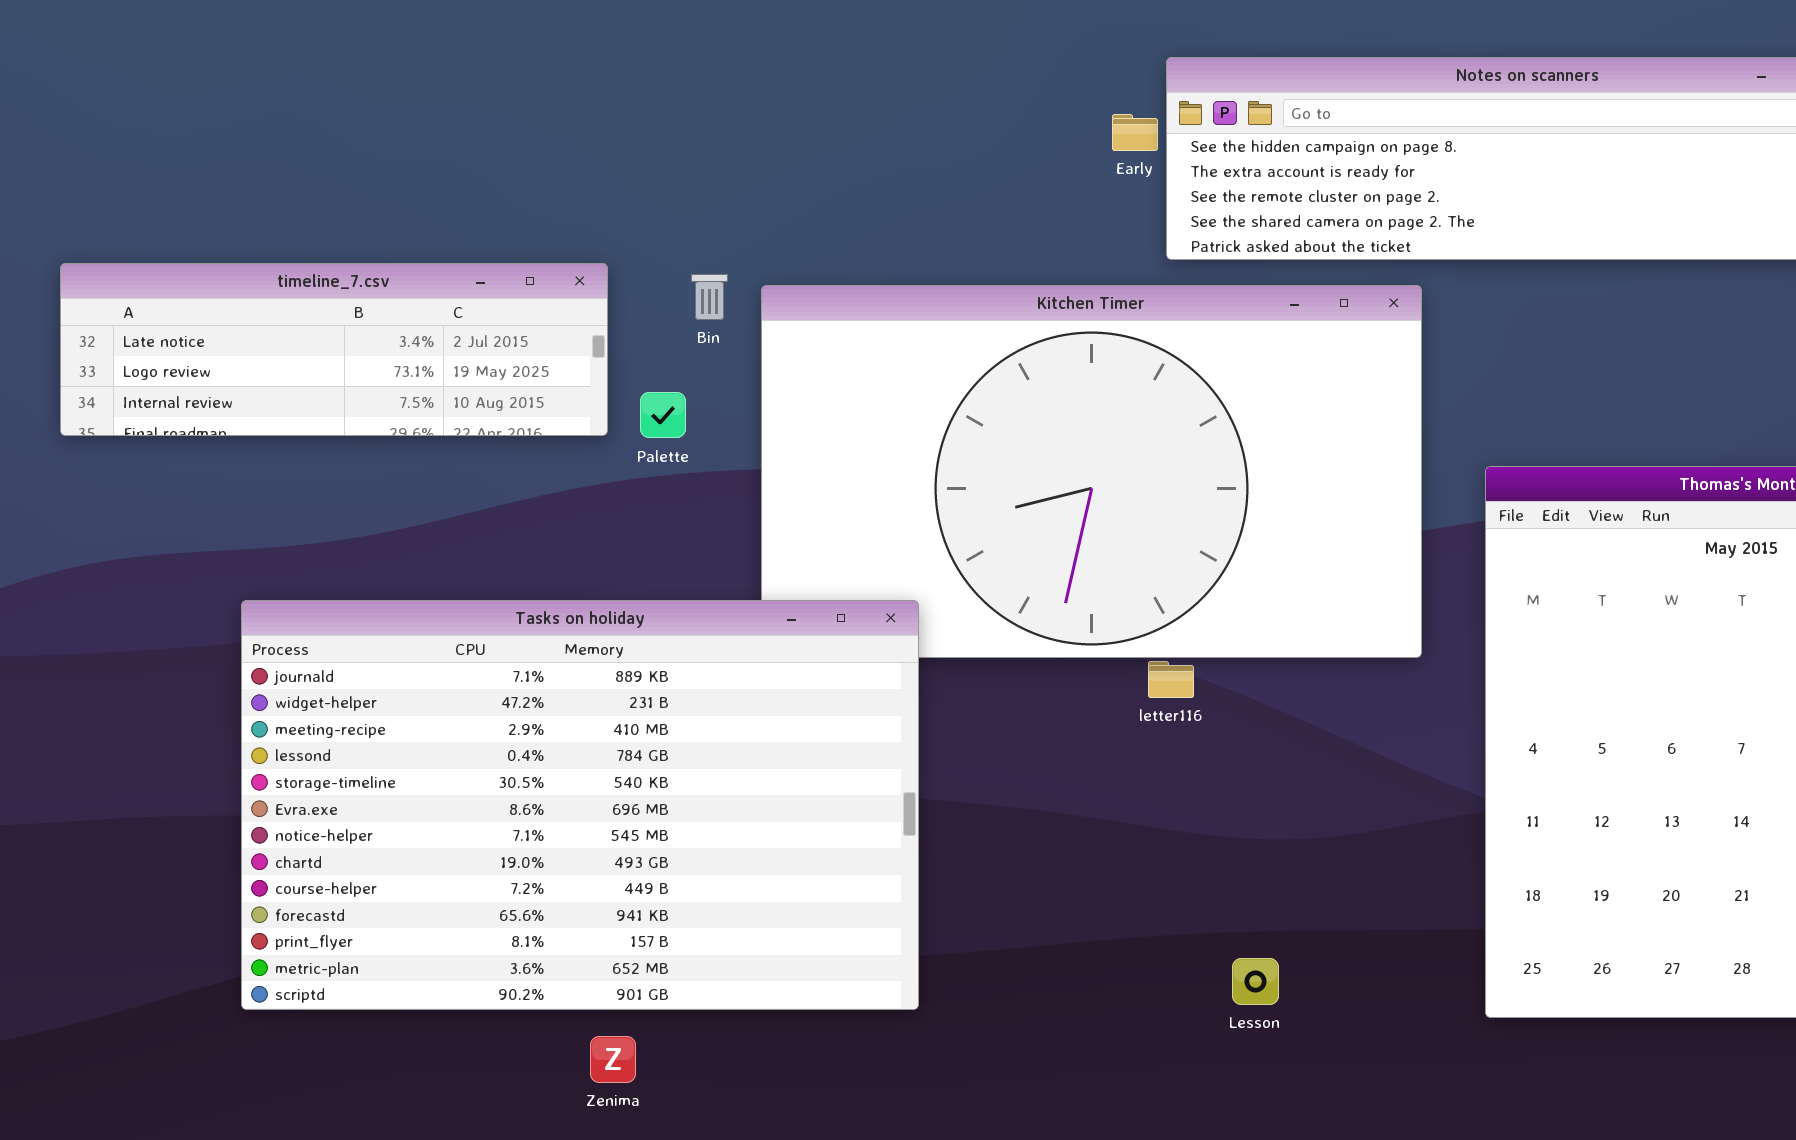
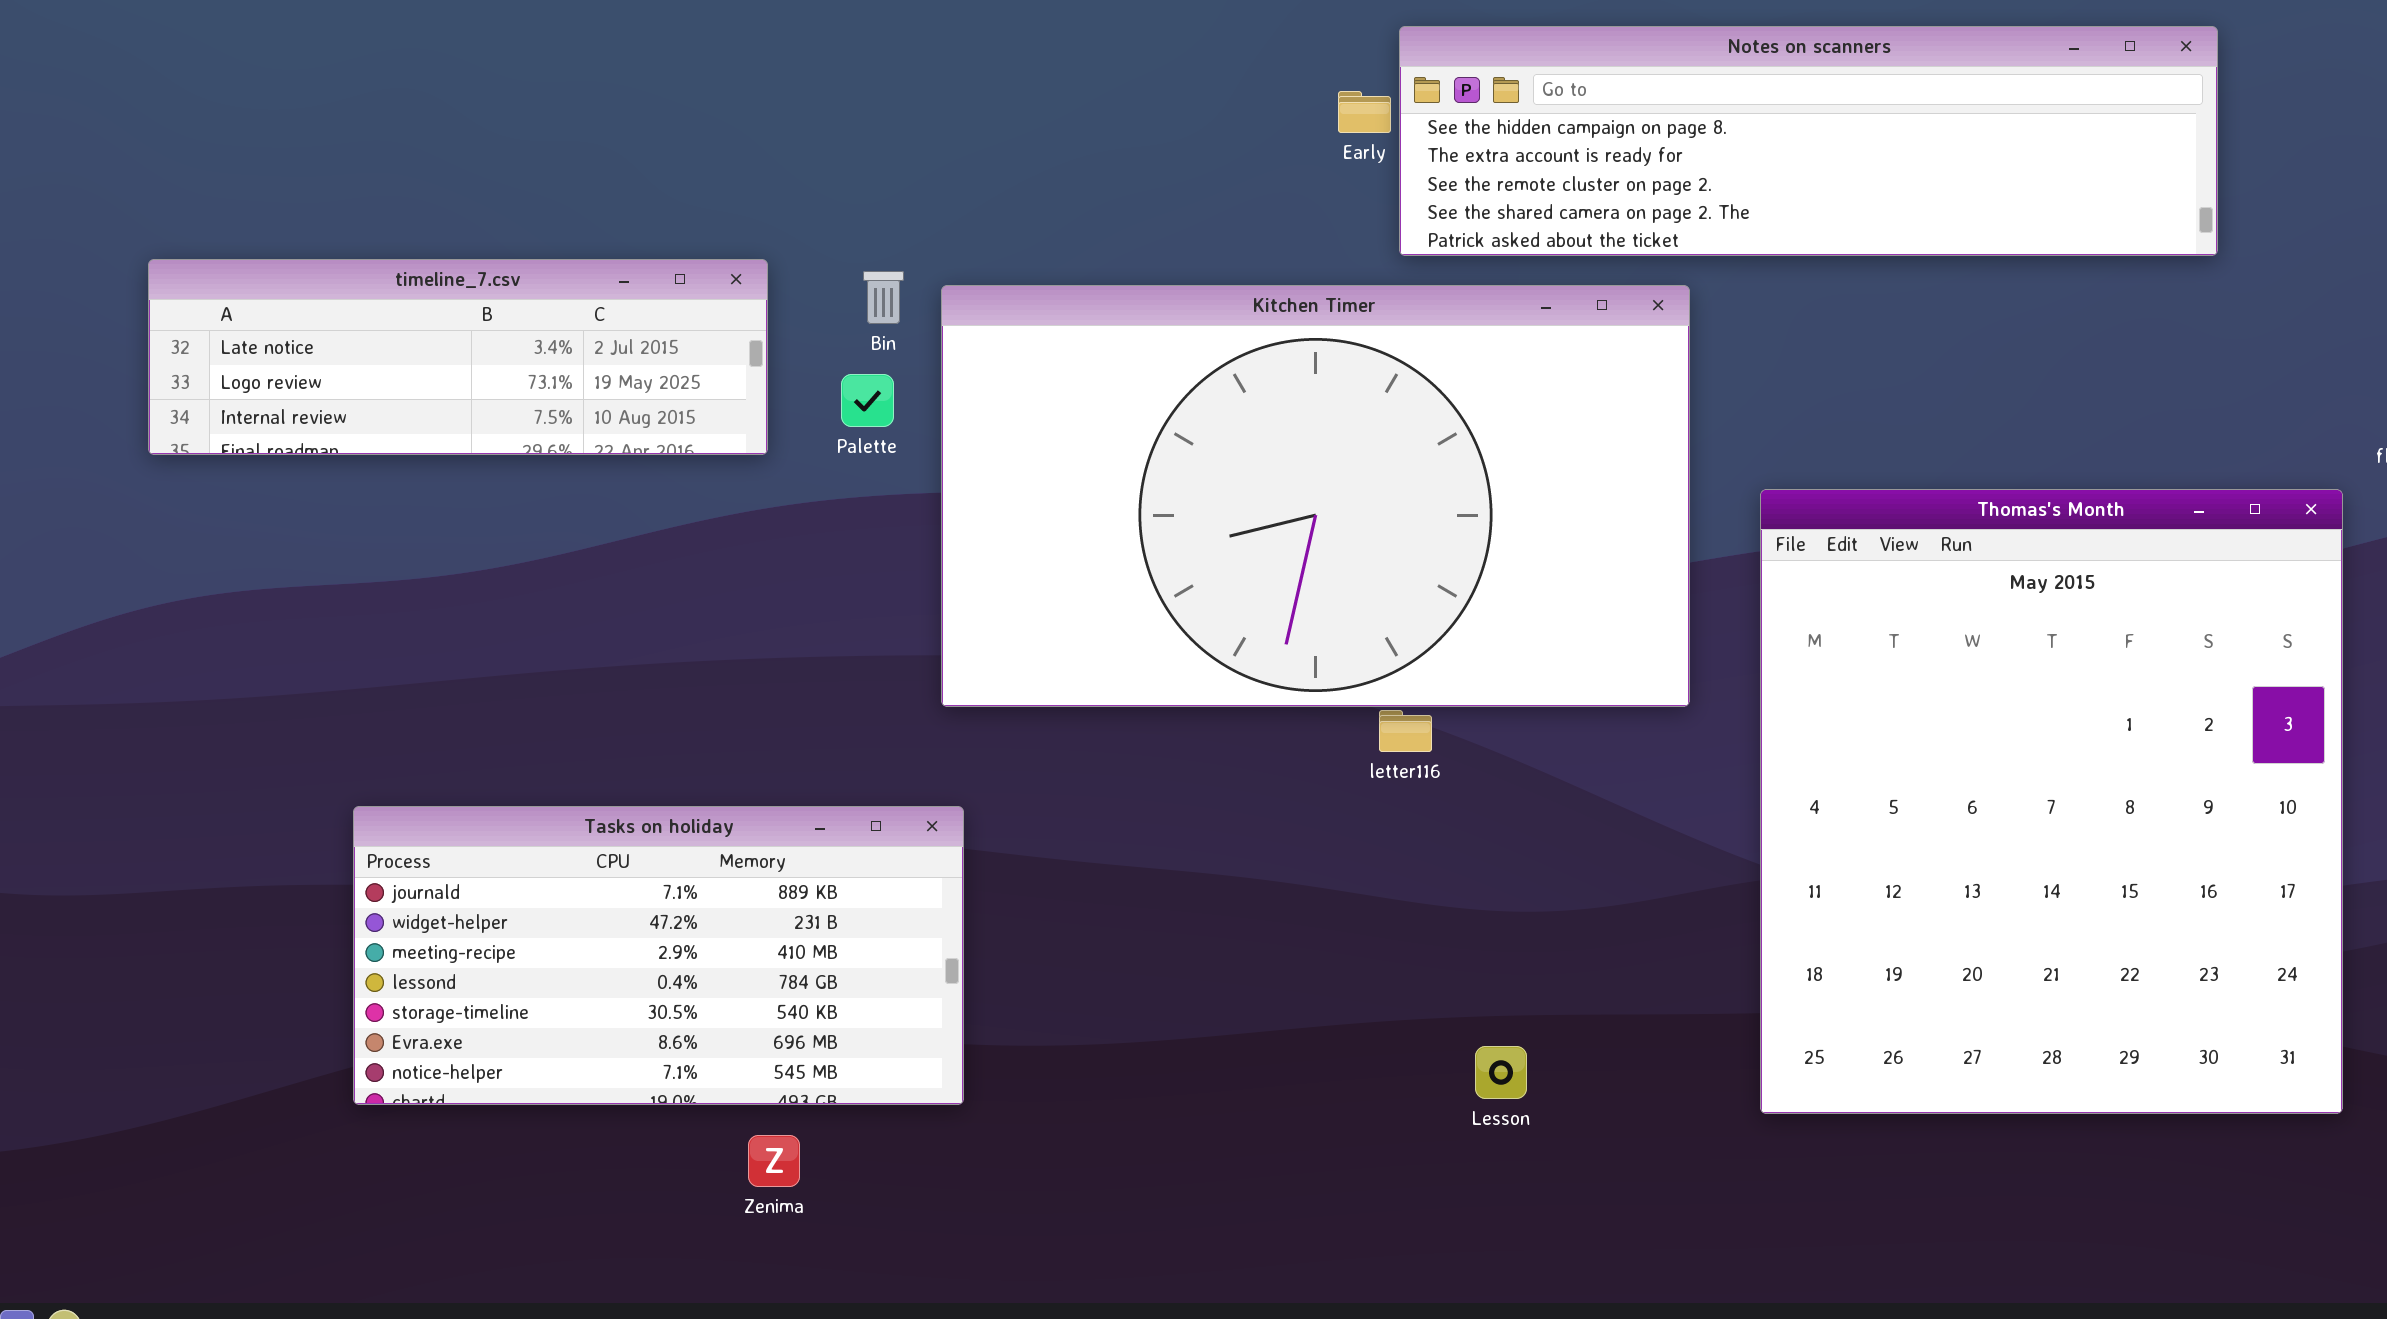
Palette: [640,392,686,438] -> [841,374,894,427], moved
Tasks on holiday: [241,600,919,1010] -> [353,806,964,1105], resized

